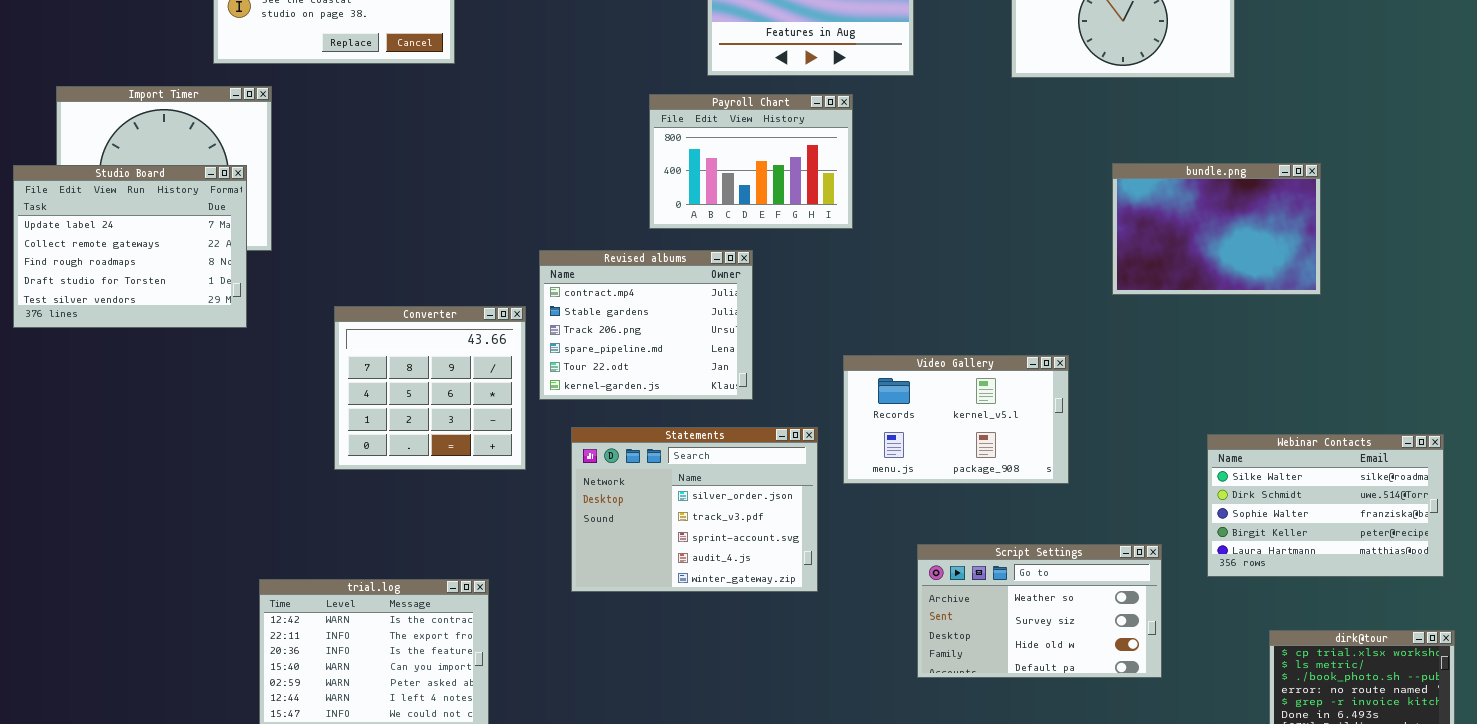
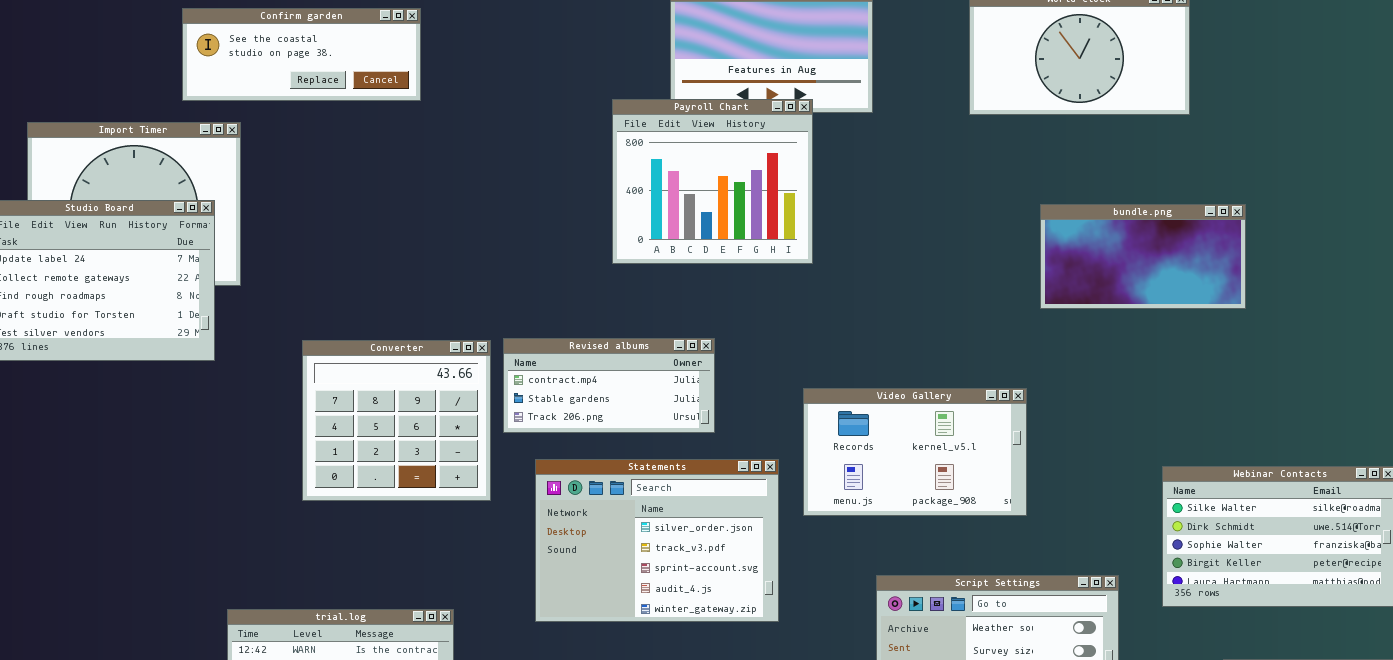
Payroll Chart: [649,94,853,229] -> [612,99,813,264], resized
bundle.png: [1112,163,1321,295] -> [1040,204,1246,309], moved, resized
Revised albums: [539,250,753,400] -> [503,338,715,433], resized

